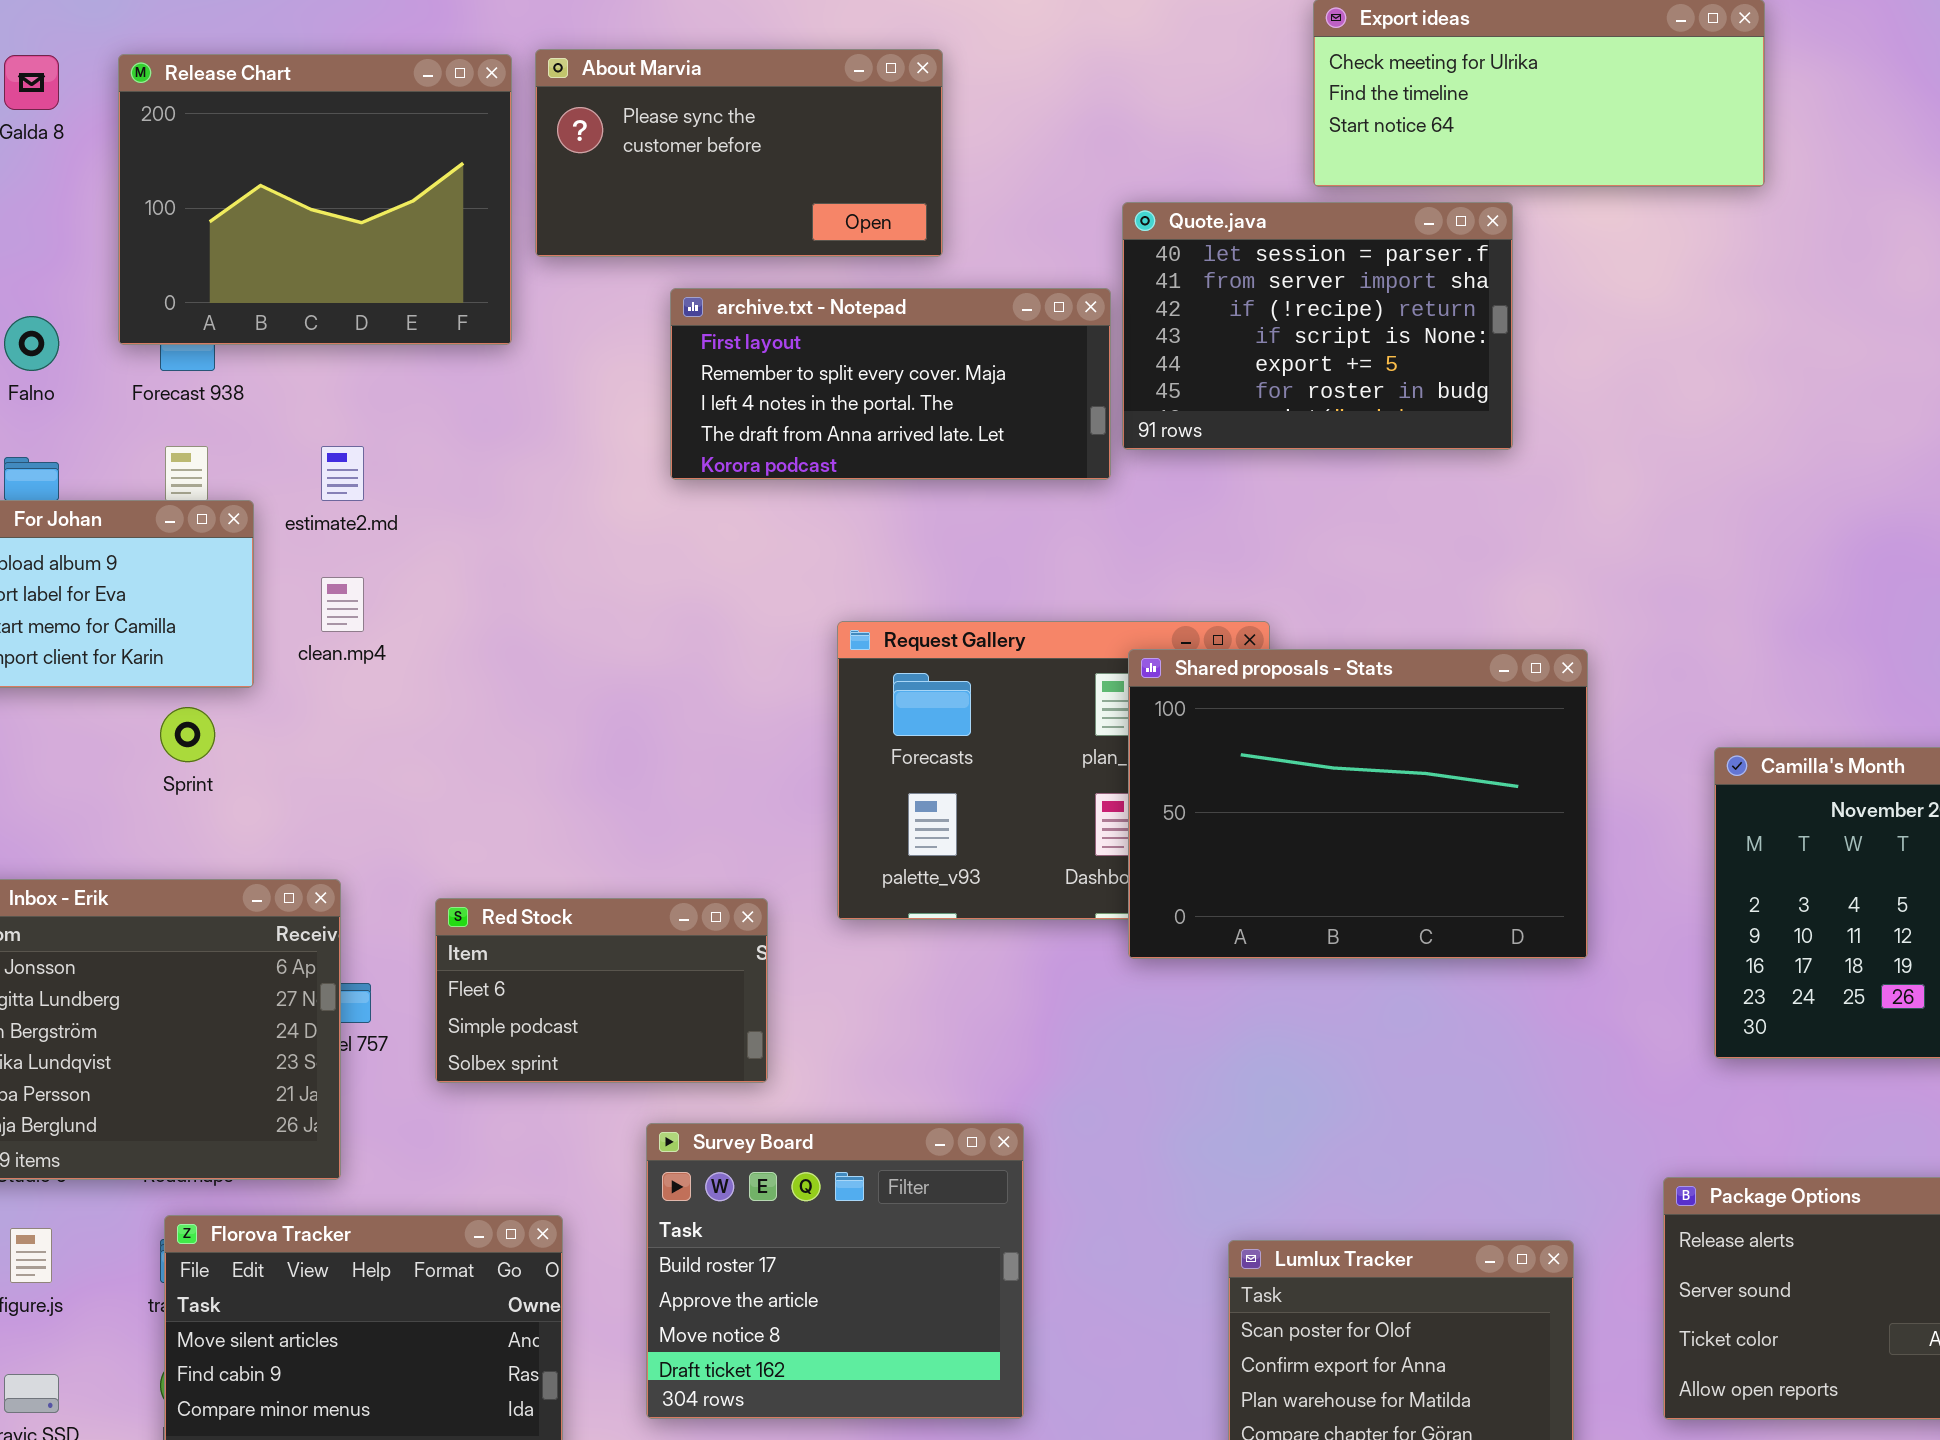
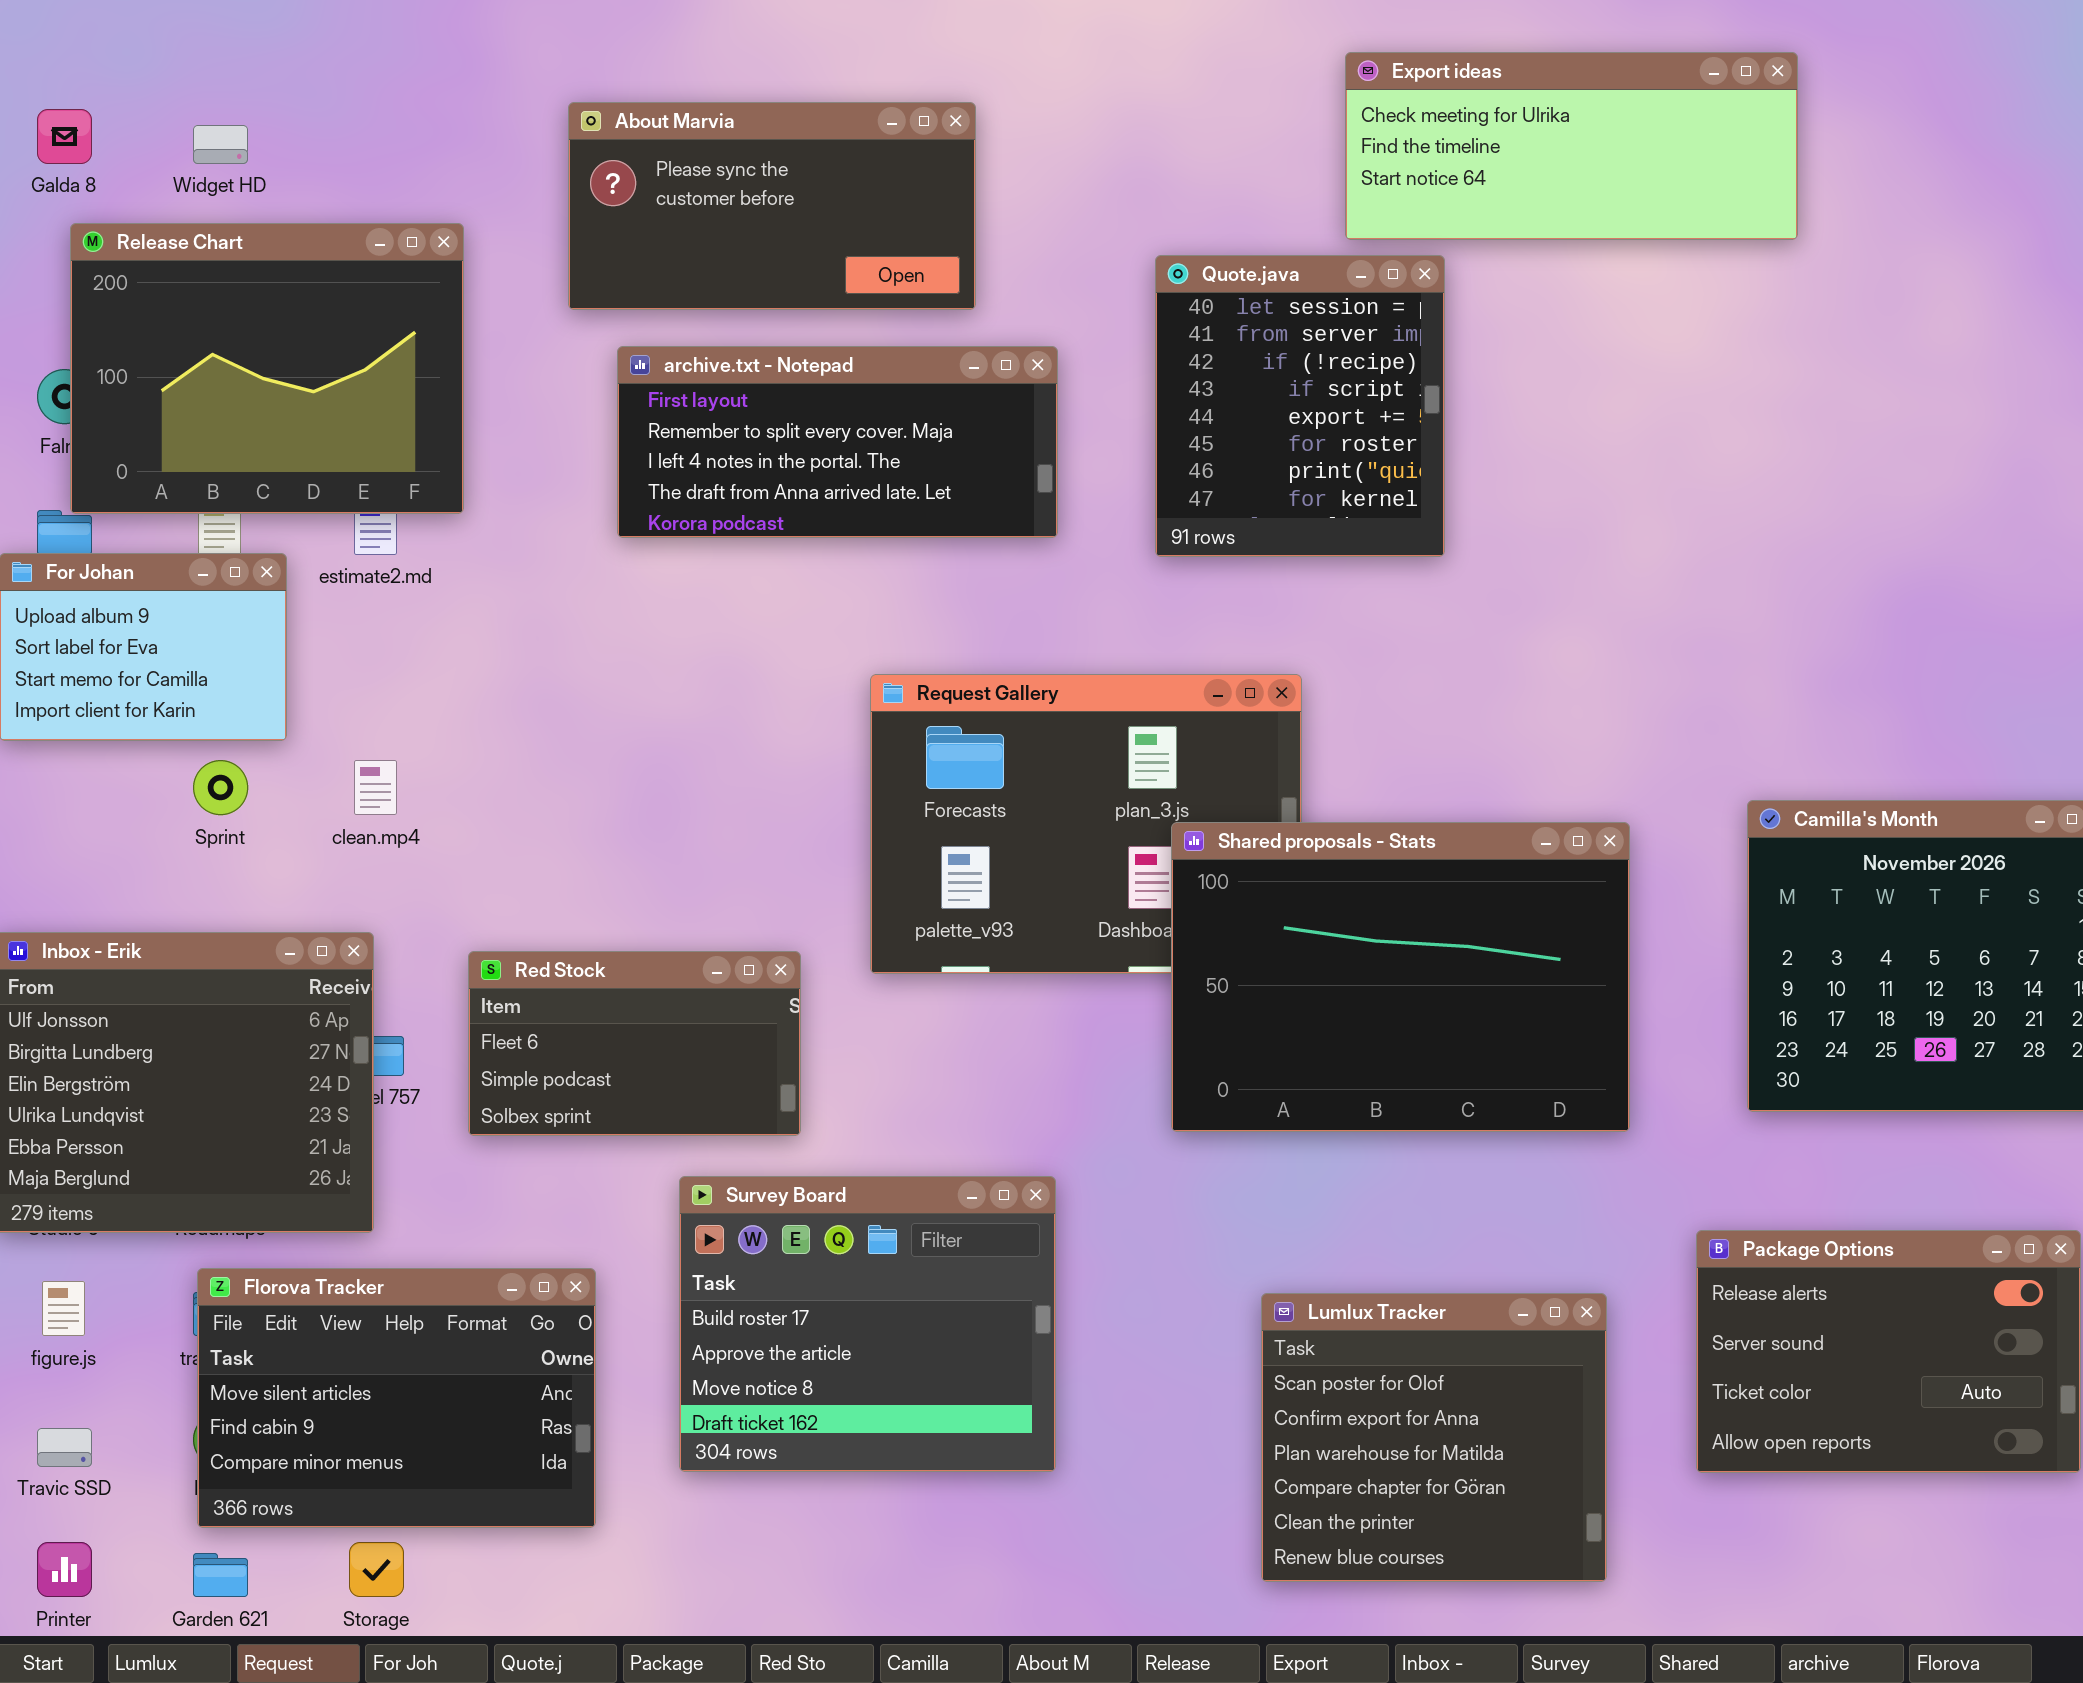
Release Chart: [118,54,512,345] -> [70,223,464,514], moved
Quote.java: [1122,202,1513,450] -> [1155,255,1445,557], resized
archive.txt - Notepad: [670,288,1111,480] -> [617,346,1058,538], moved
clean.mp4: [321,577,364,632] -> [354,760,397,815], moved
Shared proposals - Stats: [1128,649,1588,959] -> [1171,822,1630,1132], moved

